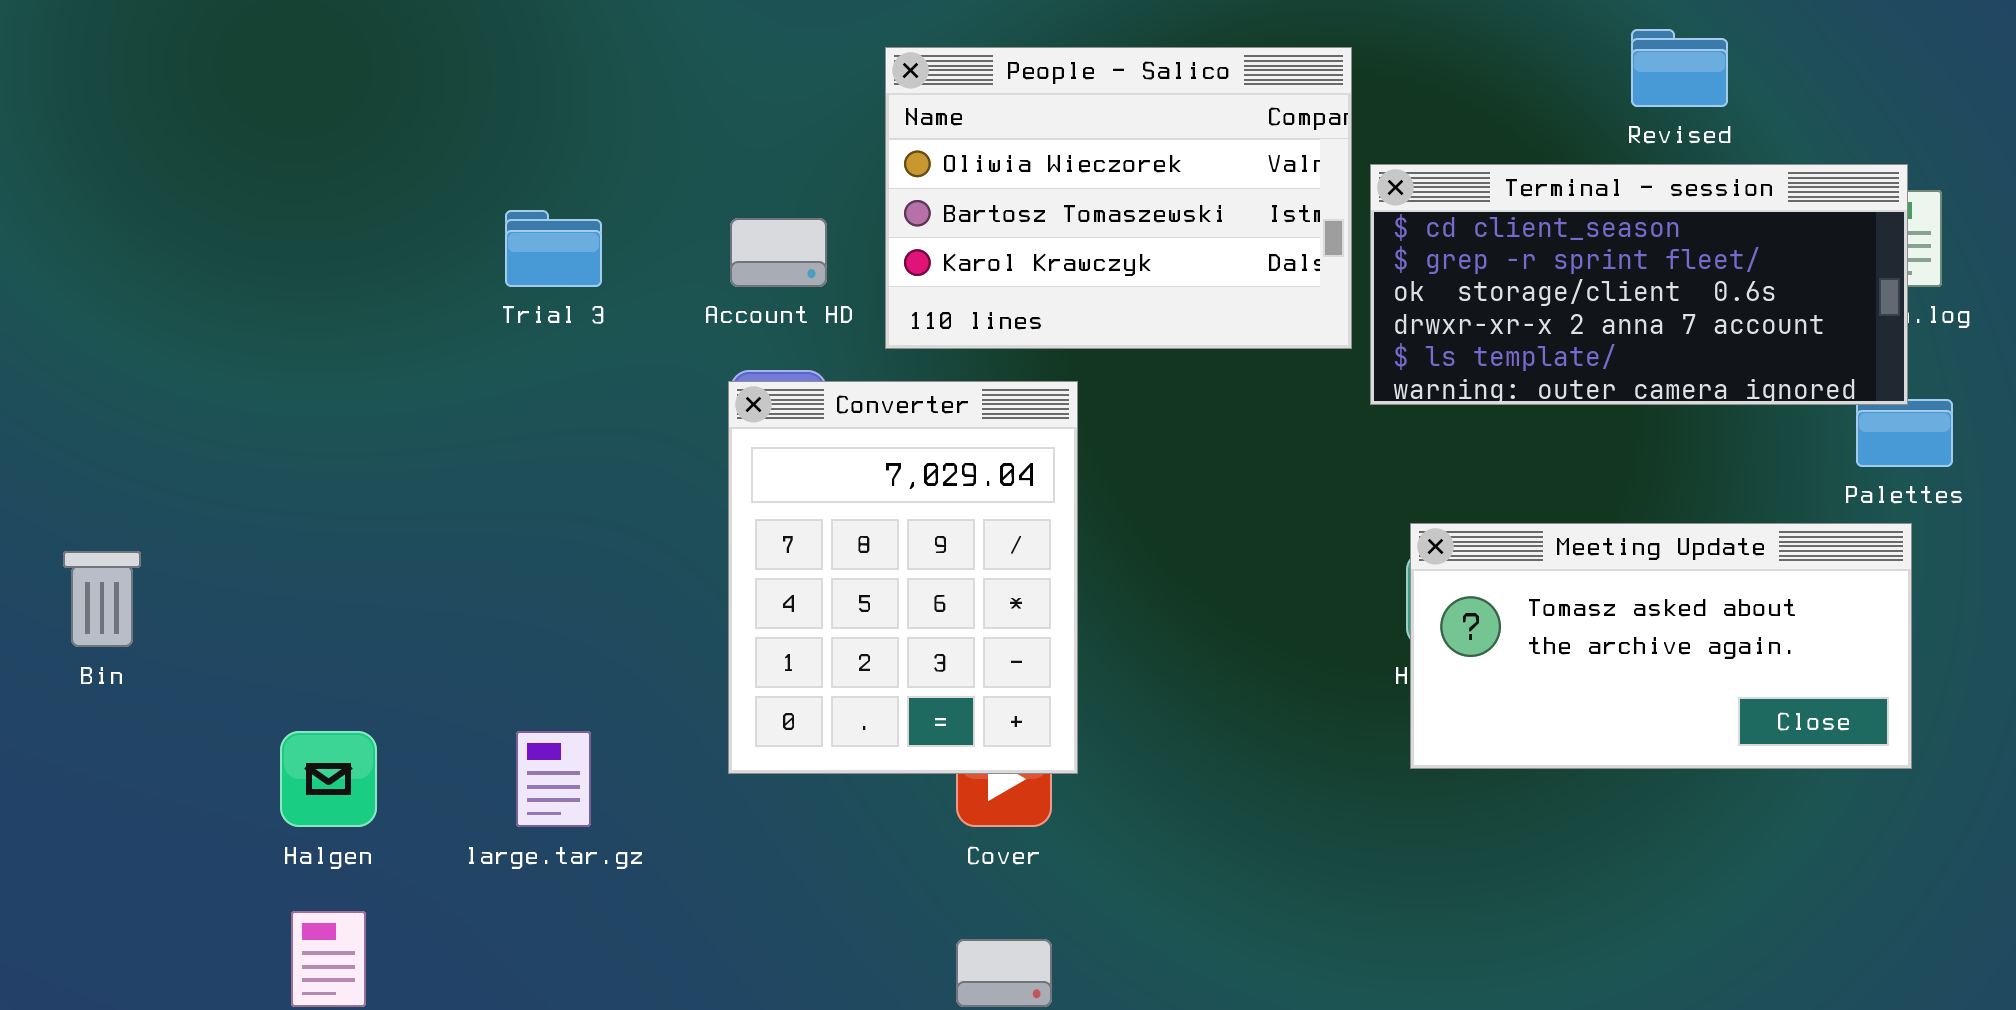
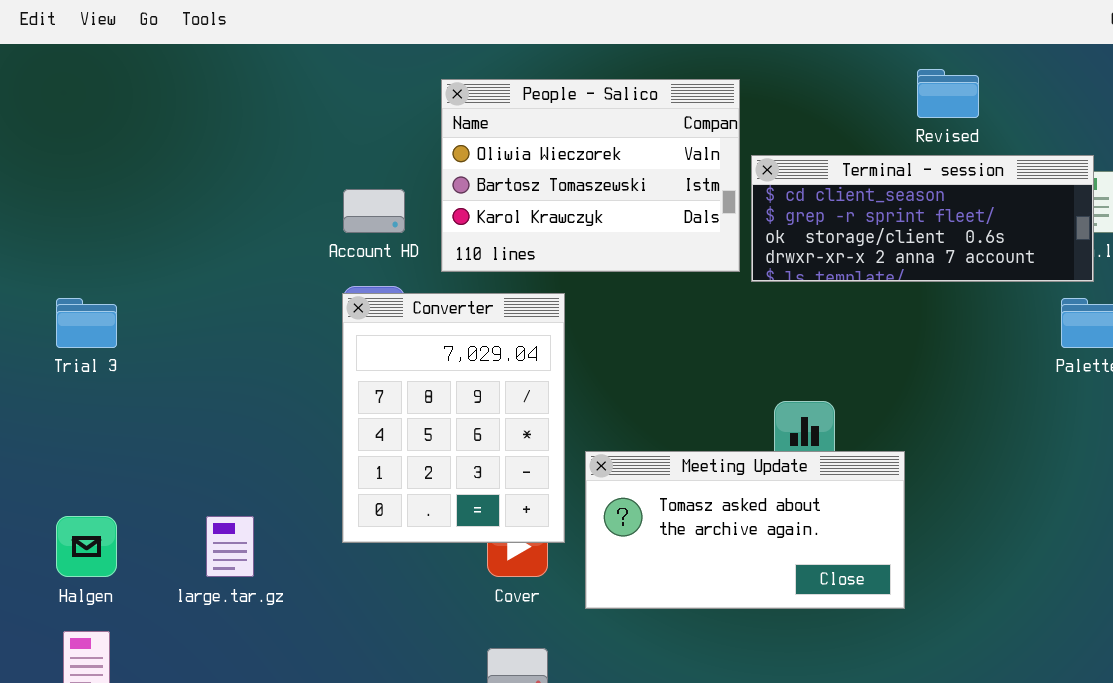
Terminal - session: [1370,164,1908,405] -> [751,155,1094,282], resized
Trial 3: [505,210,602,287] -> [56,298,117,348], moved
Meeting Update: [1410,523,1912,769] -> [585,451,905,609], moved

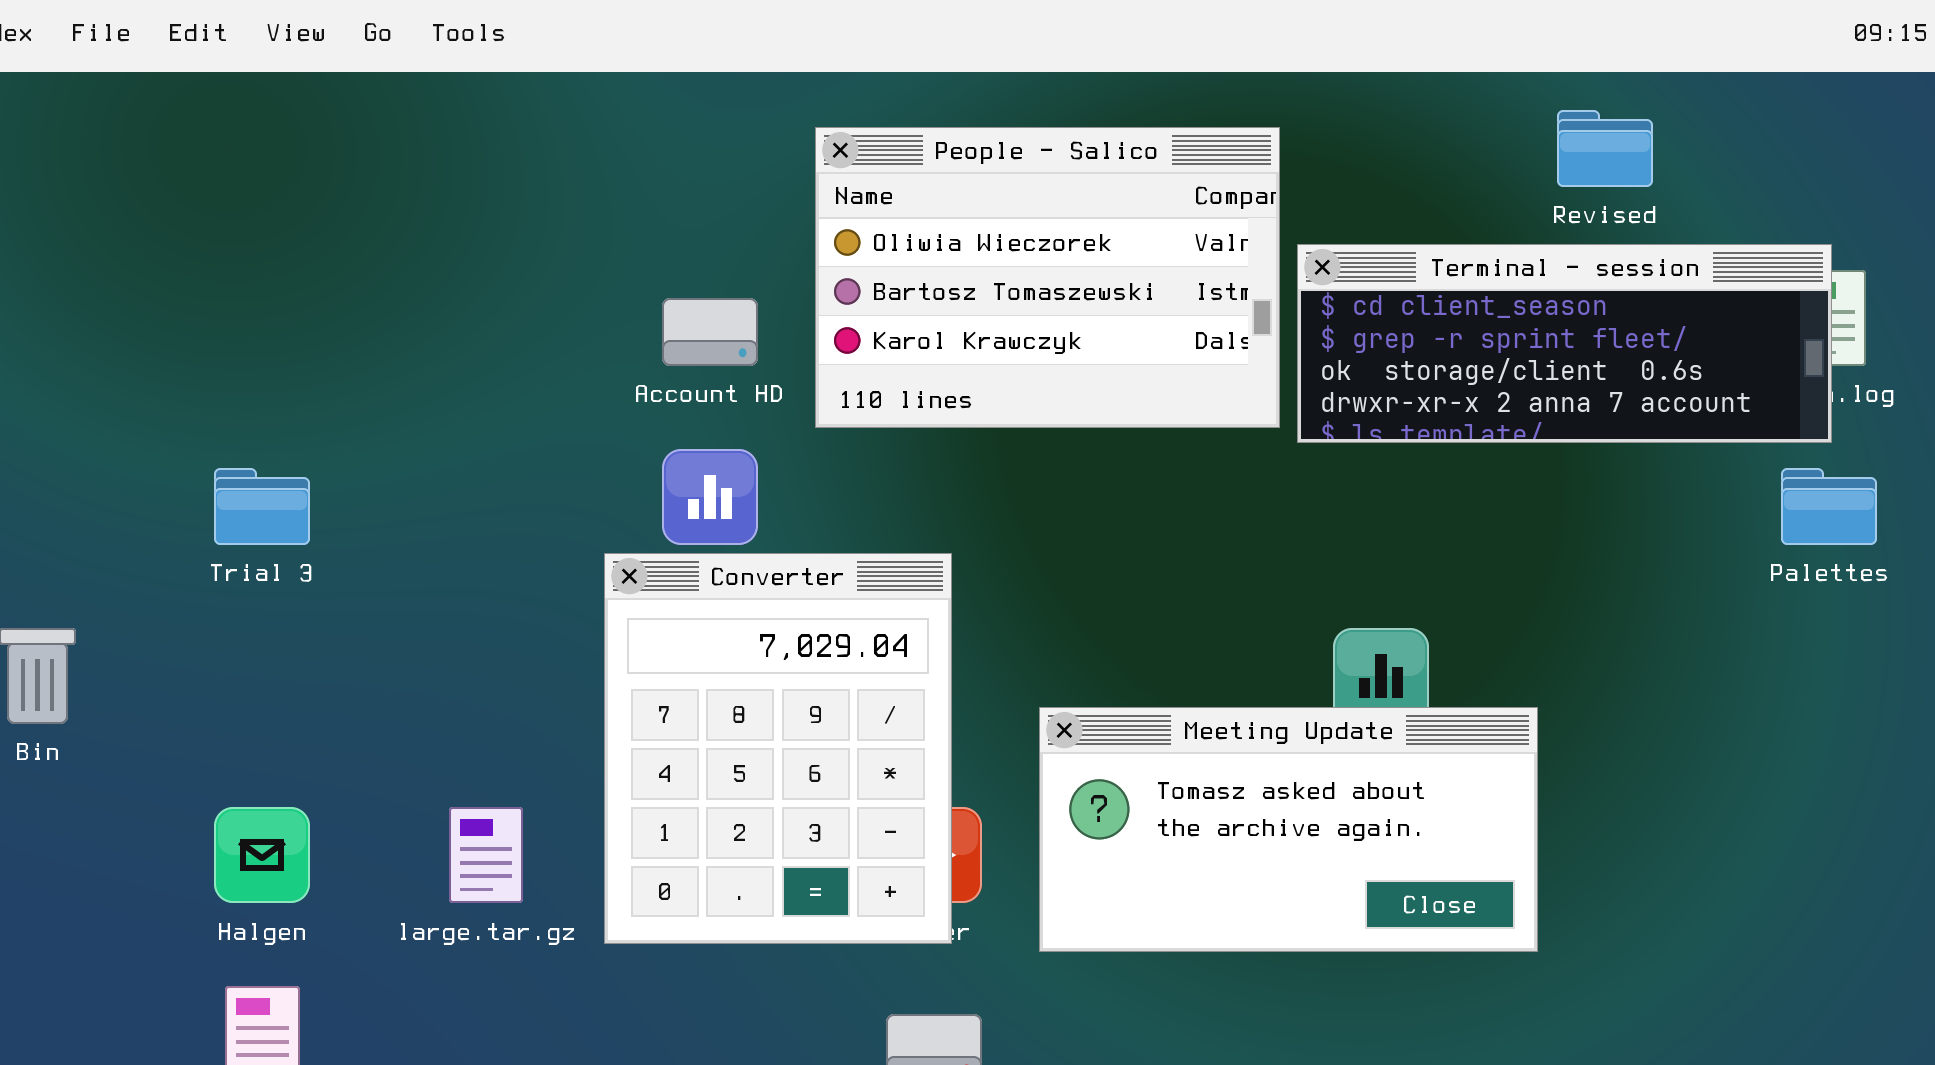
Converter: [342,293,565,543] -> [604,553,952,944], moved

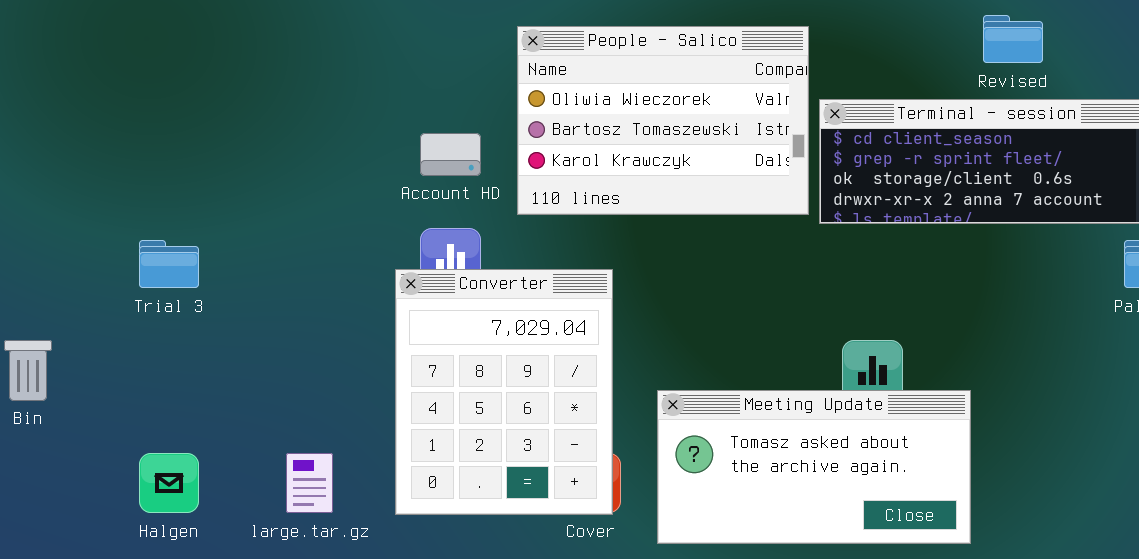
Converter: [604,553,952,944] -> [395,269,613,515], moved

